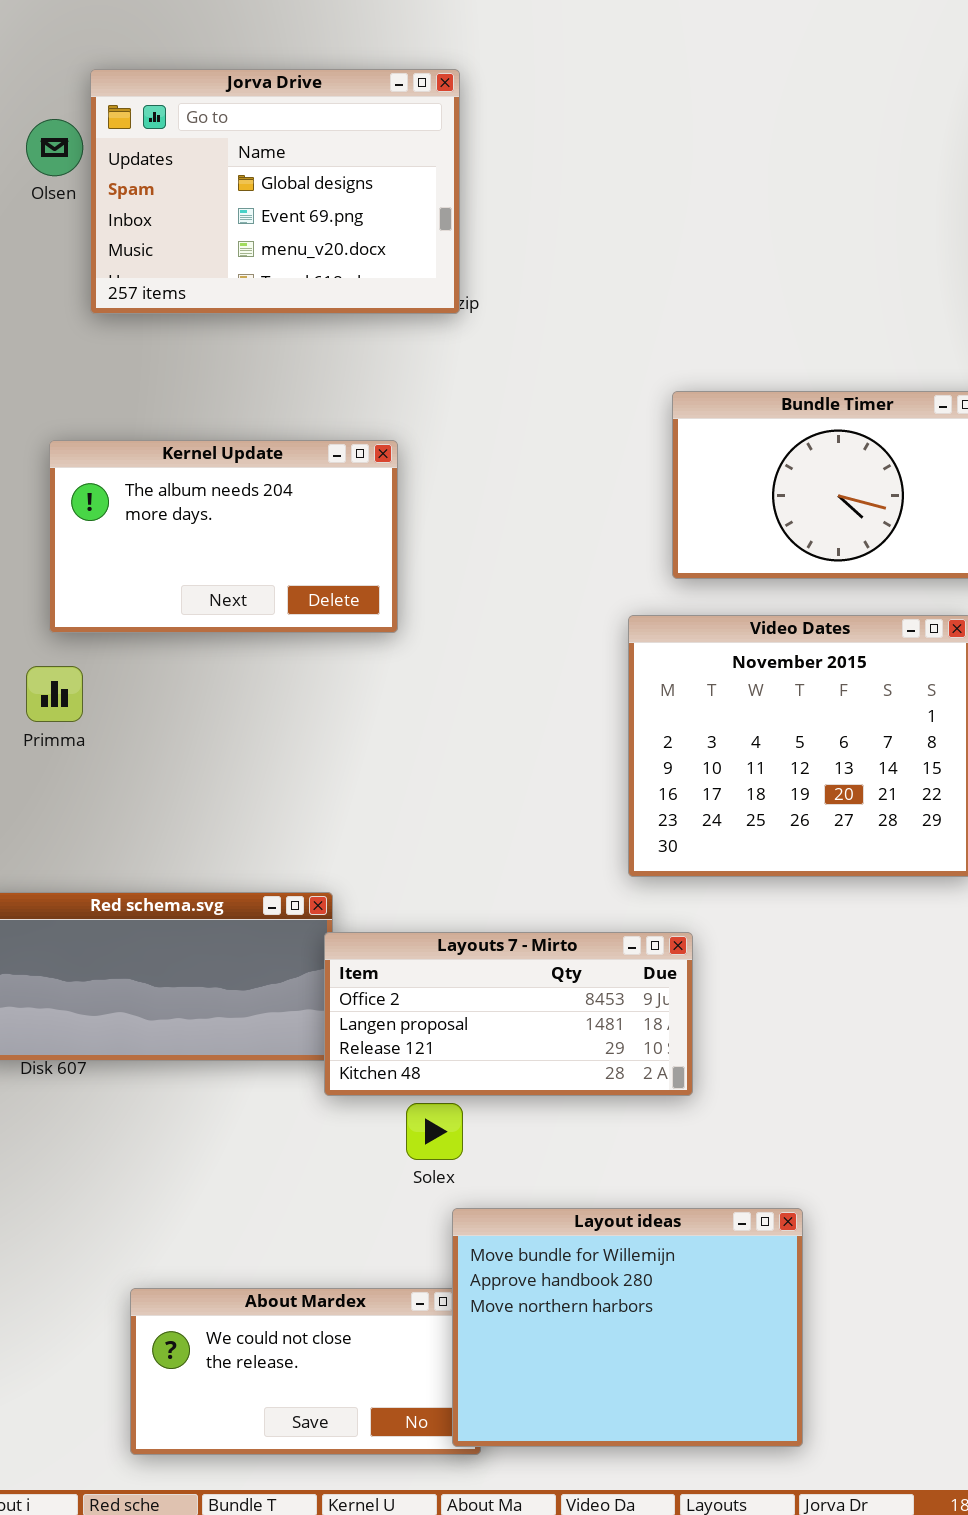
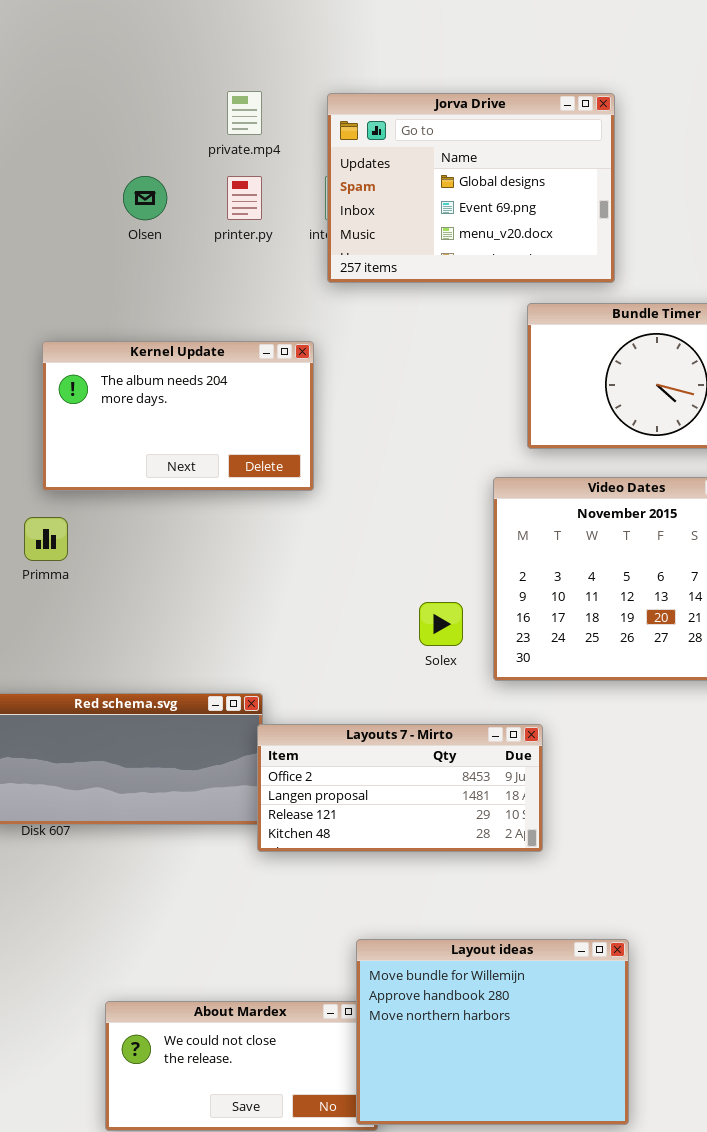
Jorva Drive: [90,69,460,314] -> [327,93,615,283], moved
Olsen: [26,119,83,176] -> [123,176,167,220], moved
Solex: [406,1103,463,1160] -> [419,602,463,646], moved

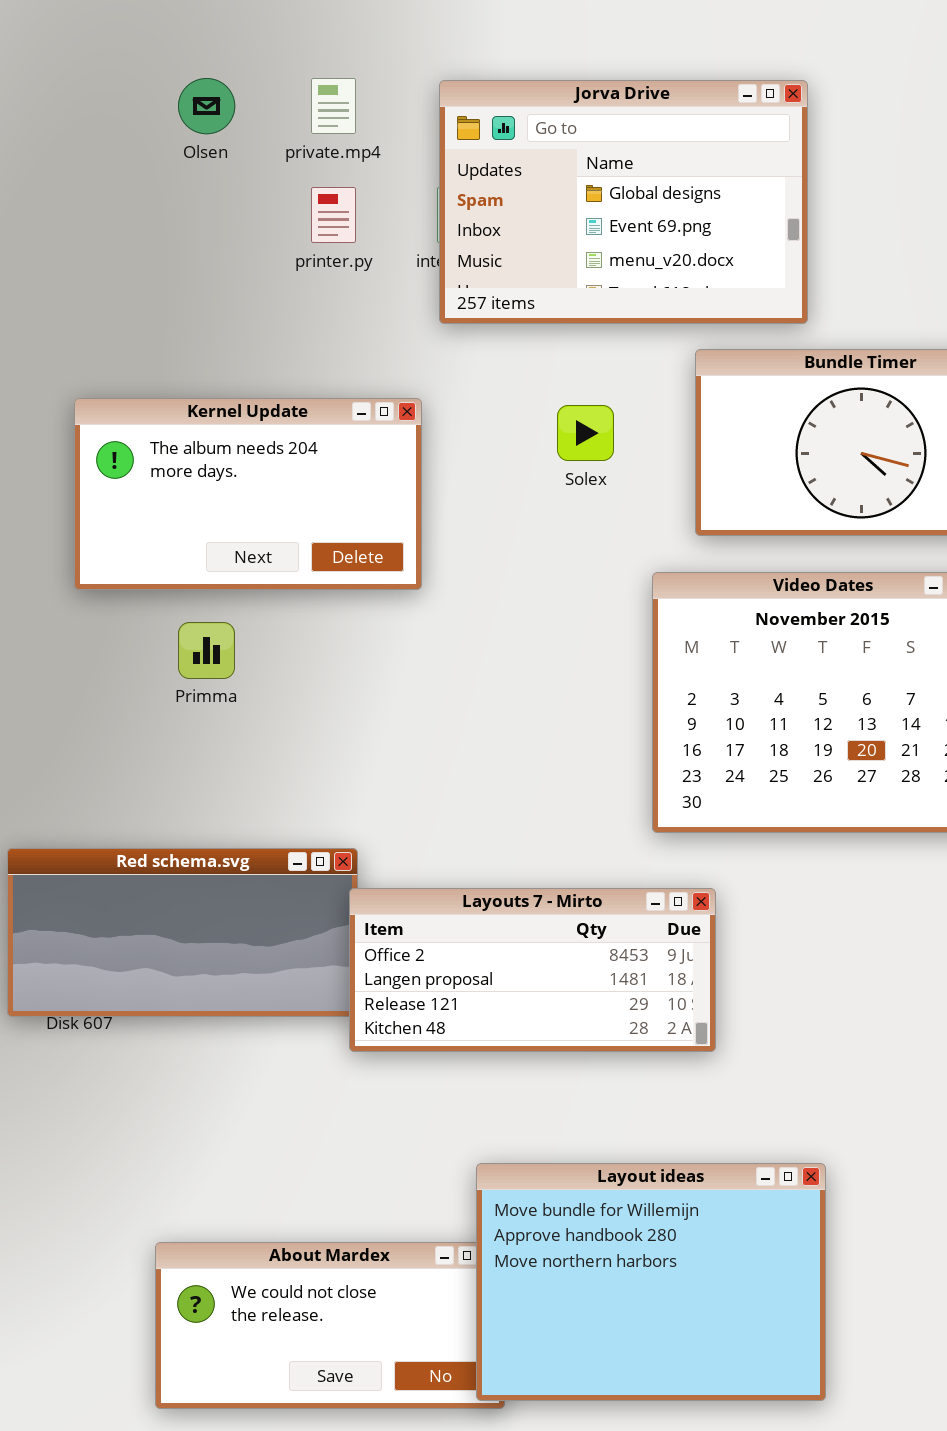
Olsen: [123,176,167,220] -> [178,78,235,134], moved
Primma: [24,517,68,561] -> [178,622,235,679], moved
Solex: [419,602,463,646] -> [557,405,614,461], moved

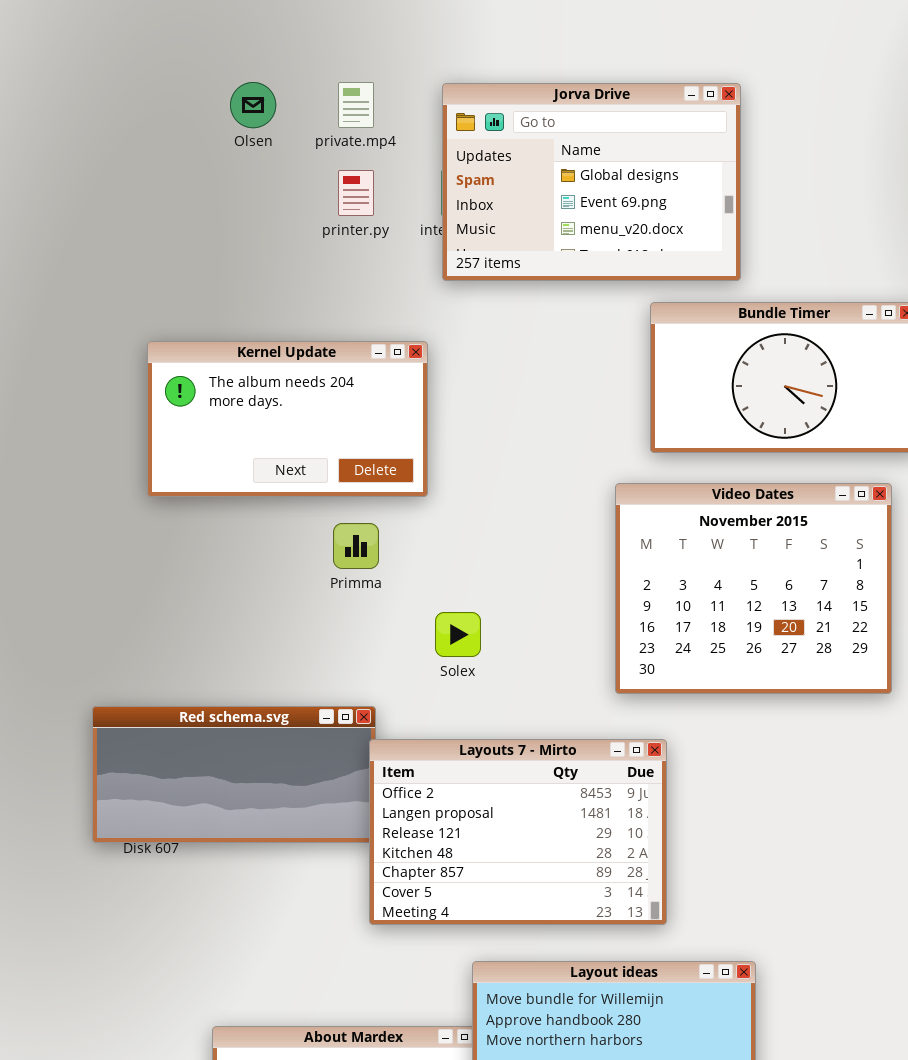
Solex: [557,405,614,461] -> [435,612,481,657], moved
Primma: [178,622,235,679] -> [333,523,379,569], moved
Layouts 7 - Mirto: [349,888,716,1052] -> [369,739,667,925], resized

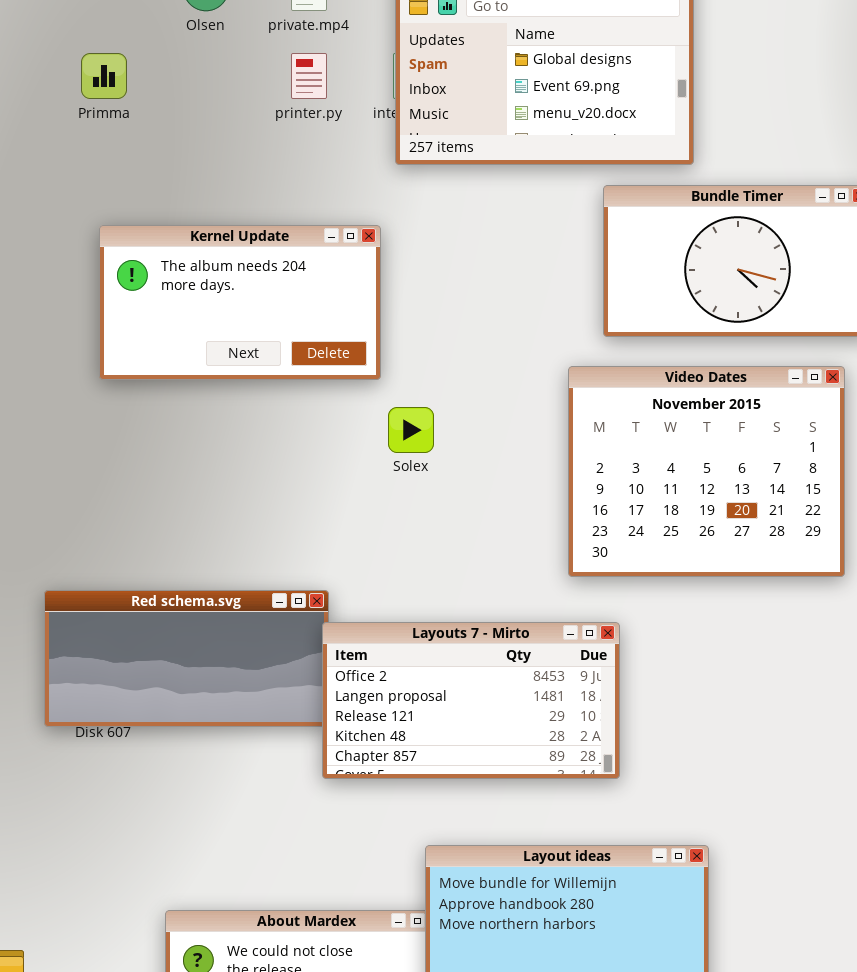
Primma: [333,523,379,569] -> [81,53,127,99], moved
Solex: [435,612,481,657] -> [388,407,434,453], moved
Layouts 7 - Mirto: [369,739,667,925] -> [322,622,620,779], resized

